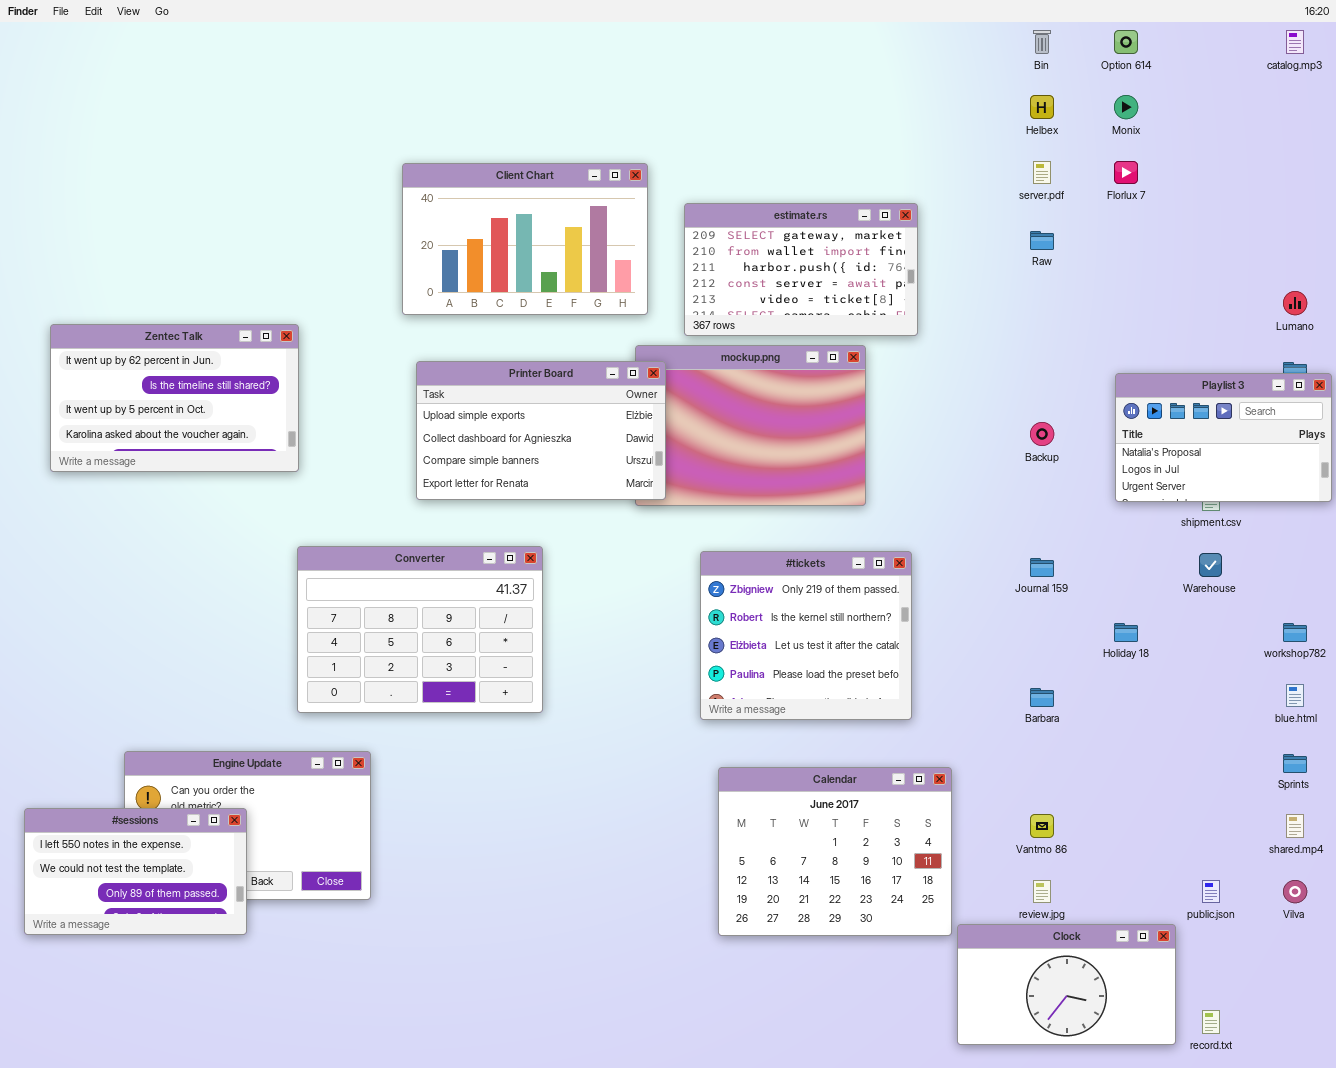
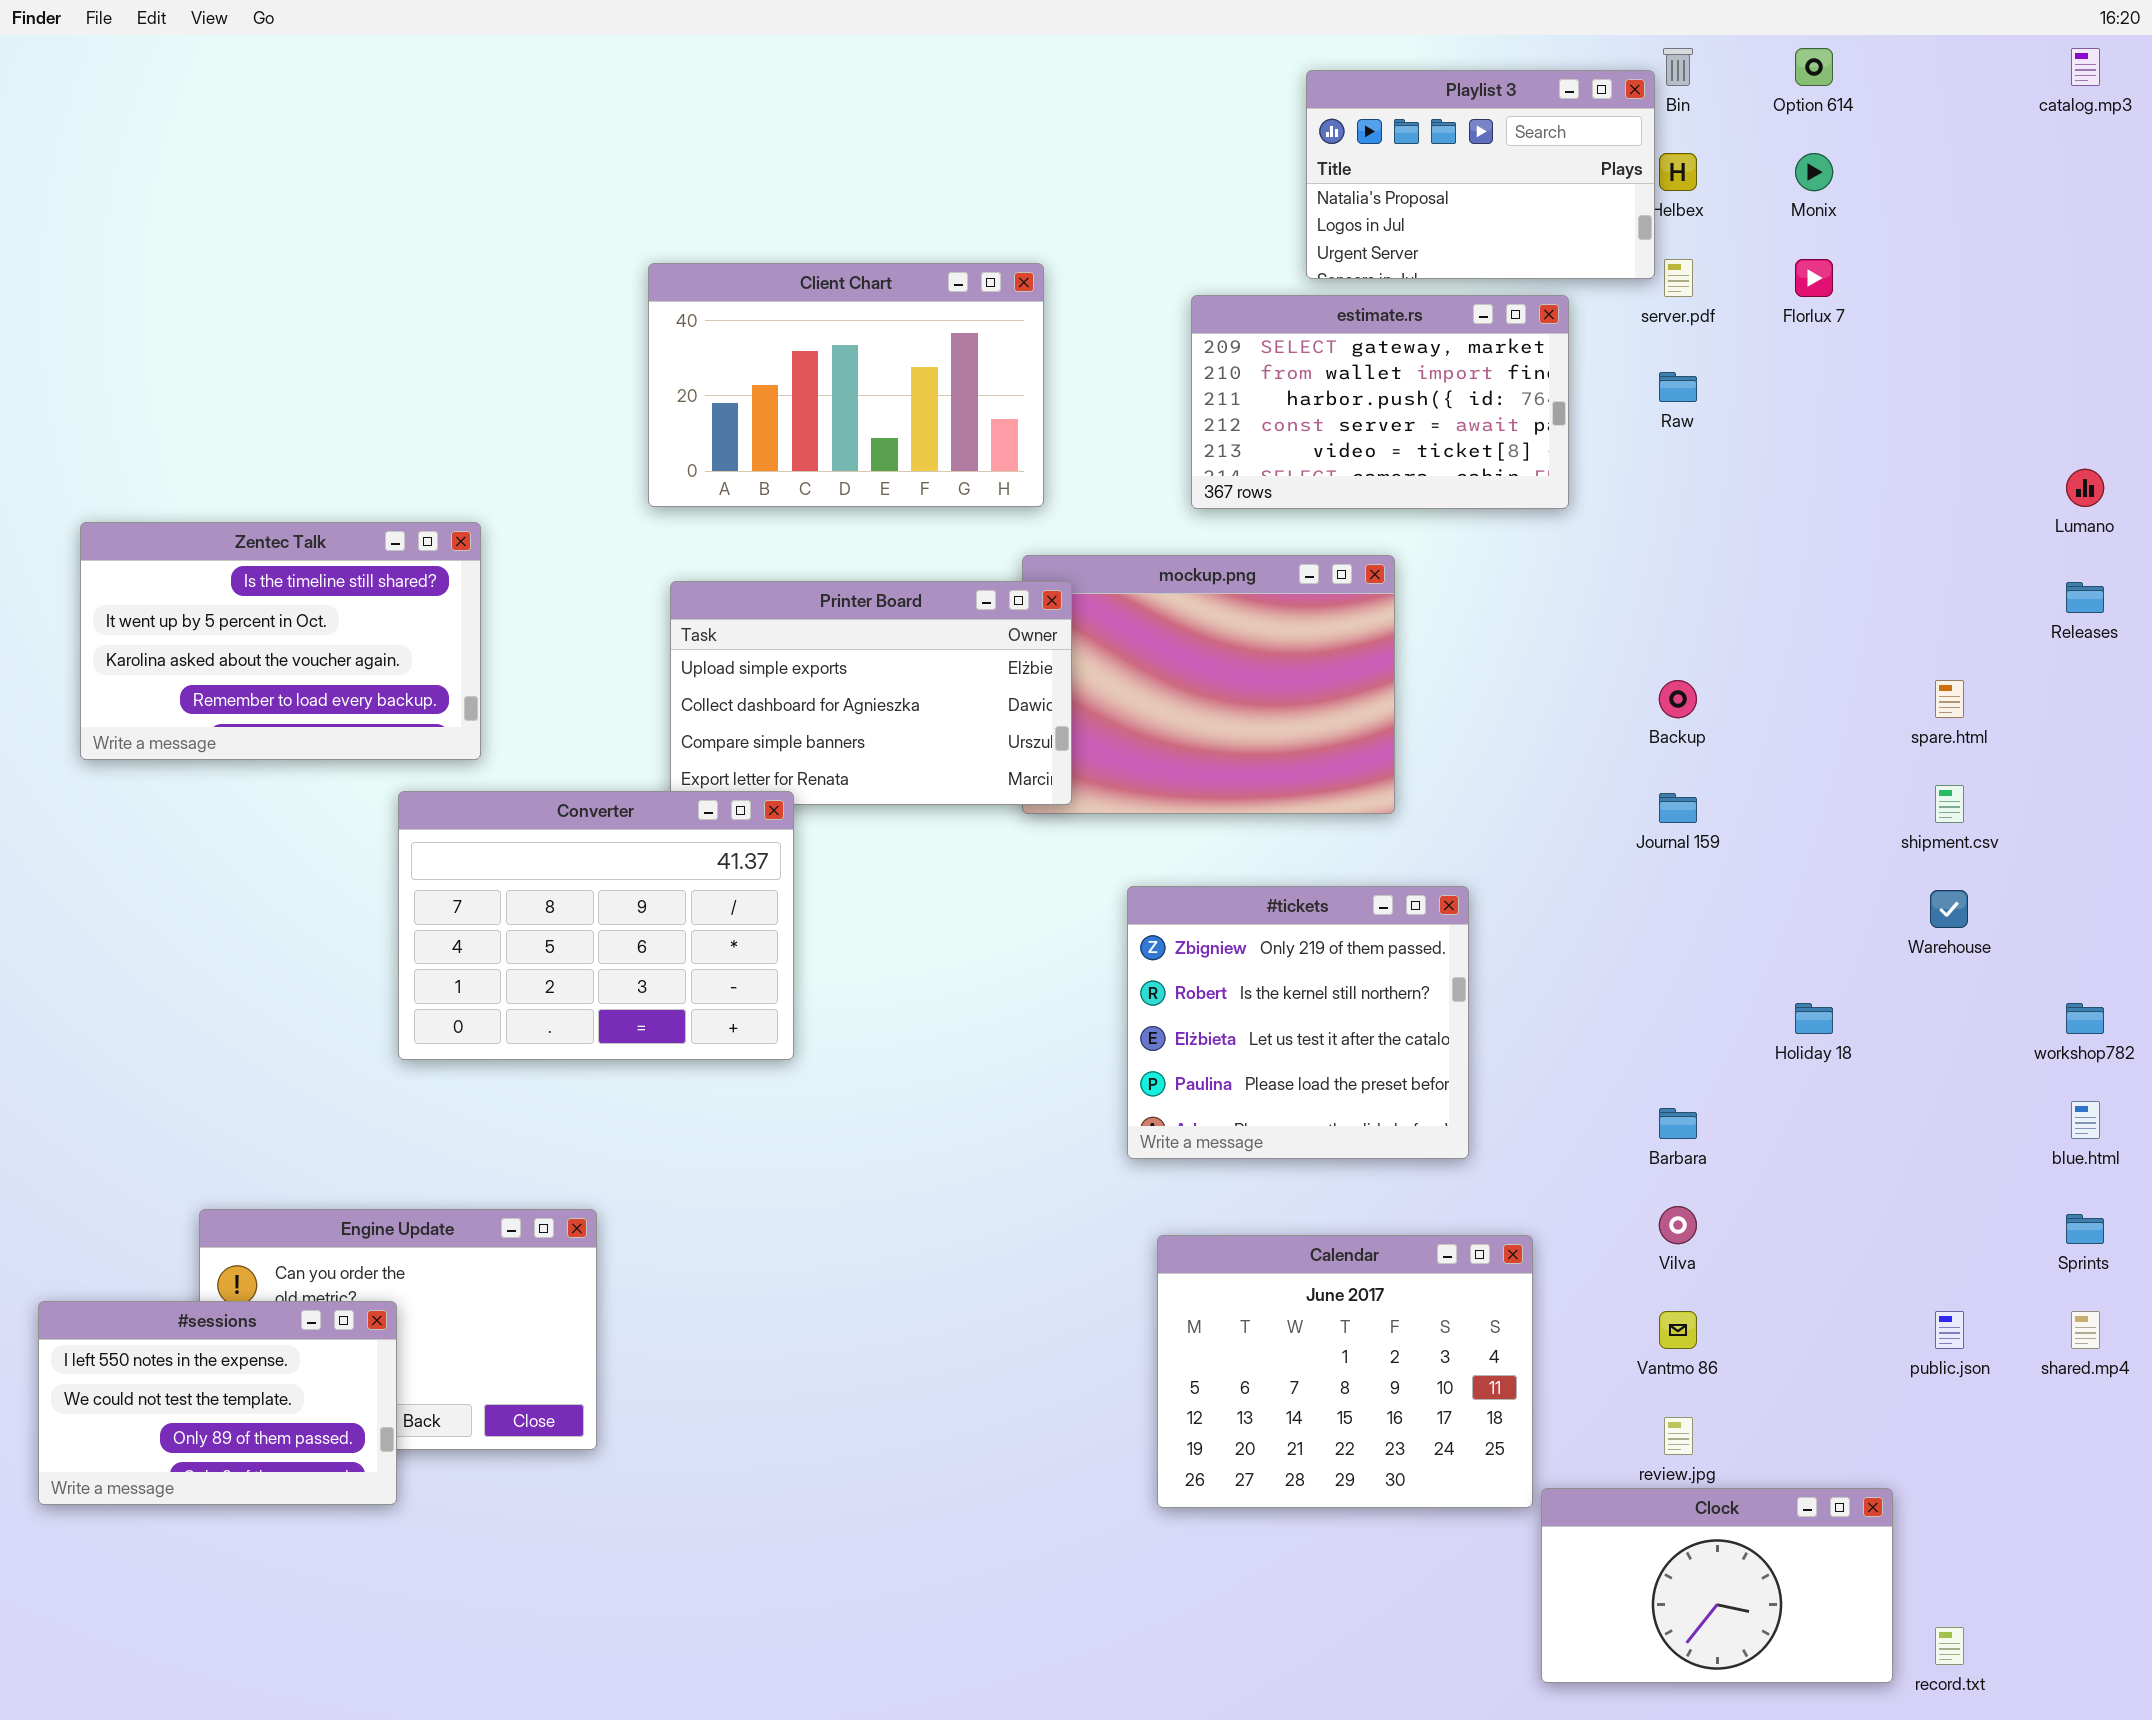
estimate.rs: [684,203,918,336] -> [1191,295,1569,509], moved
Zentec Talk: [50,324,299,472] -> [80,522,481,760], scrolled down 1 row
Playlist 3: [1115,373,1332,502] -> [1306,70,1655,279], moved
Converter: [297,546,543,713] -> [398,791,794,1060], moved
Journal 159: [1030,558,1054,577] -> [1659,793,1697,823], moved
public.json: [1202,880,1220,903] -> [1935,1311,1964,1349], moved
Vilva: [1283,880,1307,903] -> [1659,1206,1697,1244], moved

